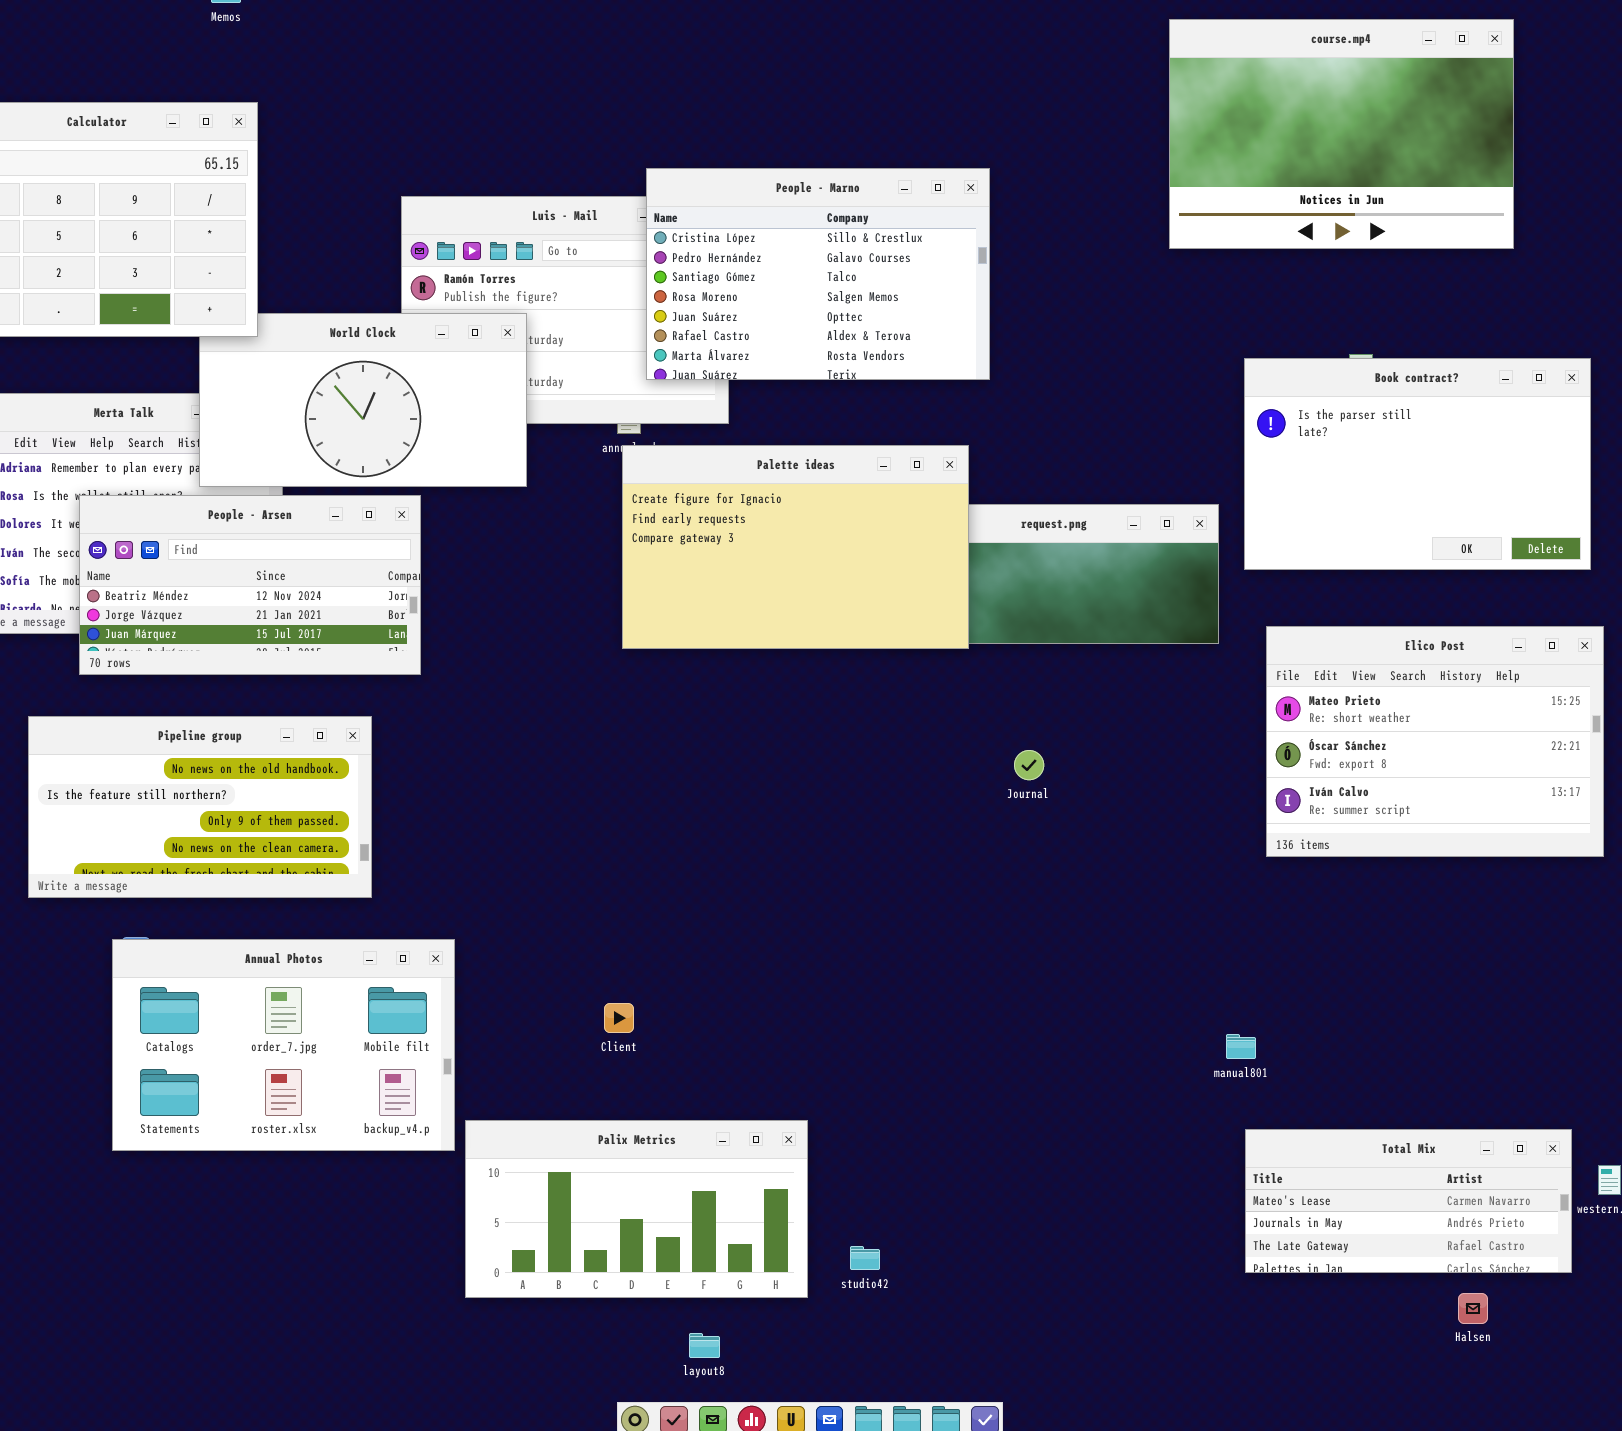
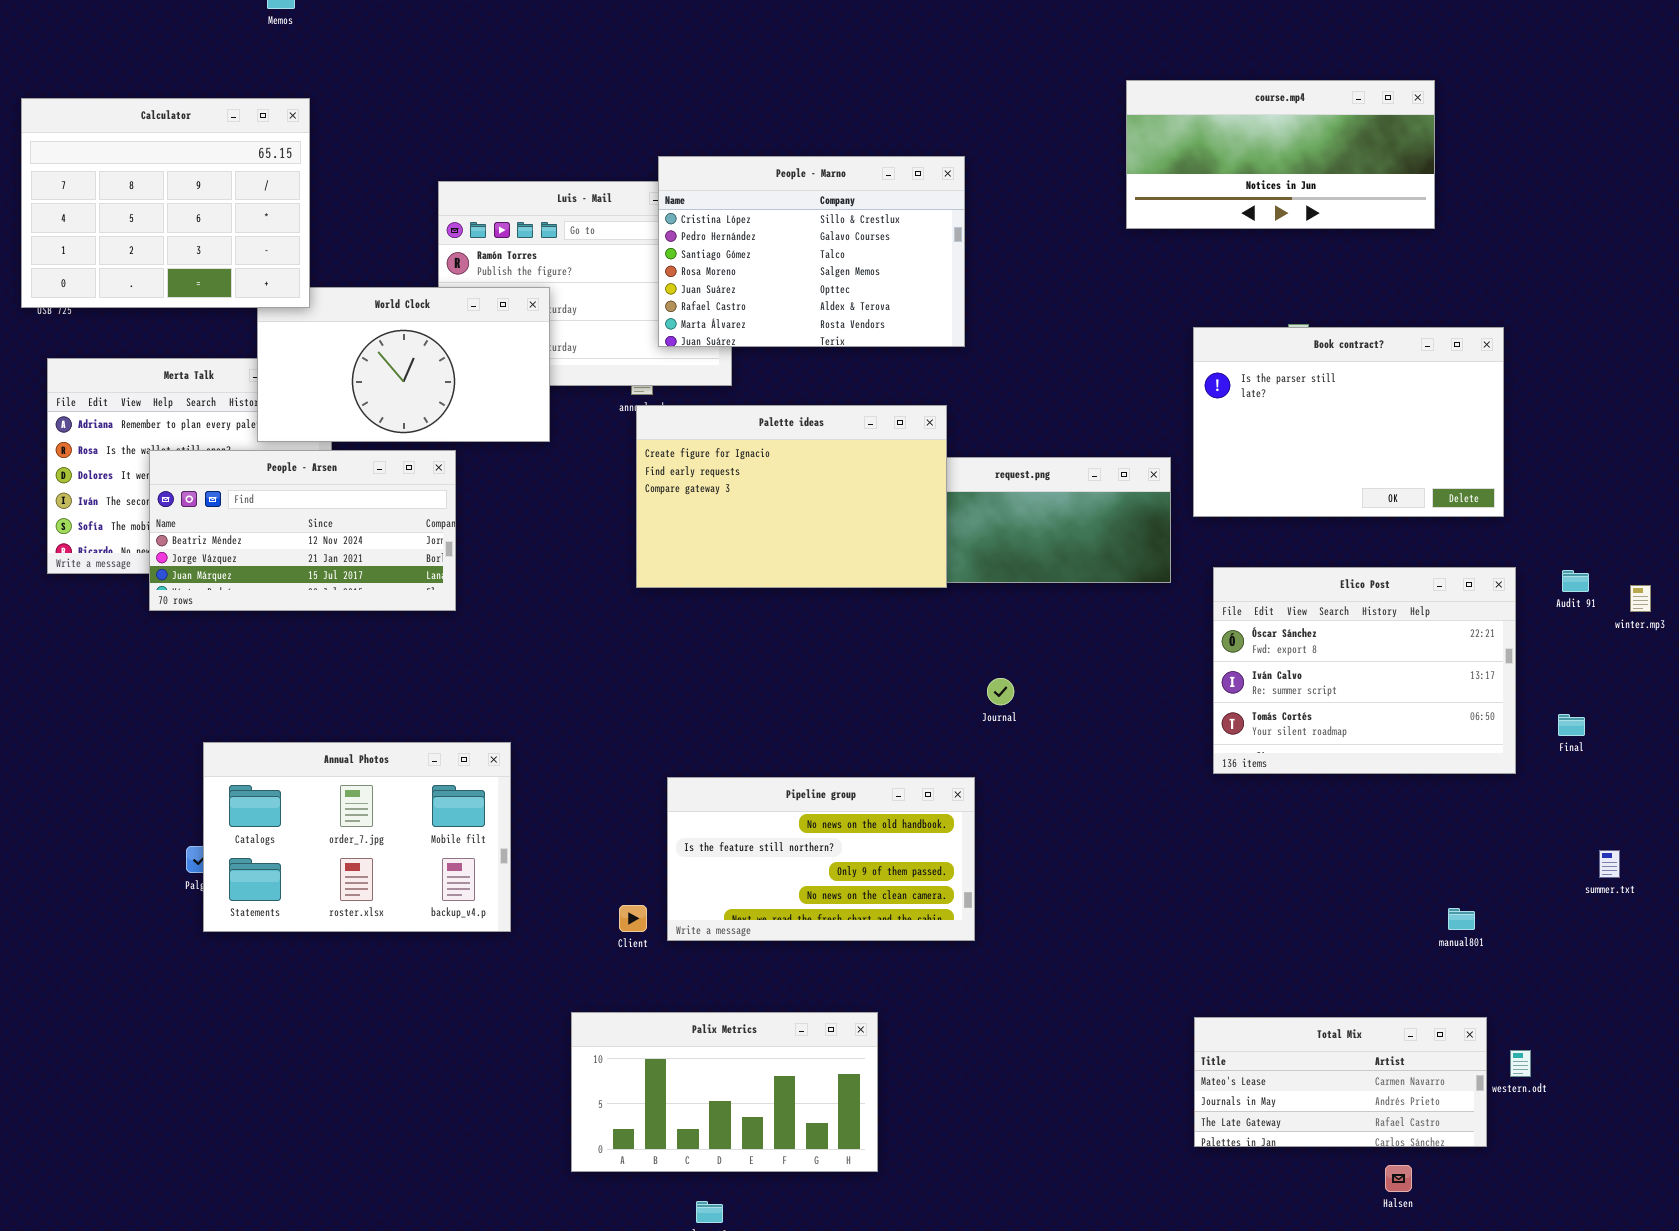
course.mp4: [1169,19,1514,249] -> [1126,80,1435,229], resized
Elico Post: [1266,626,1604,857] -> [1213,567,1516,774], scrolled down 1 row
Pipeline group: [28,716,372,898] -> [667,777,975,941], moved
Annual Photos: [112,939,455,1151] -> [203,742,511,932], moved
manual801: [1226,1034,1256,1059] -> [1448,908,1475,930], moved
Palix Metrics: [465,1120,808,1298] -> [571,1012,878,1172], moved

